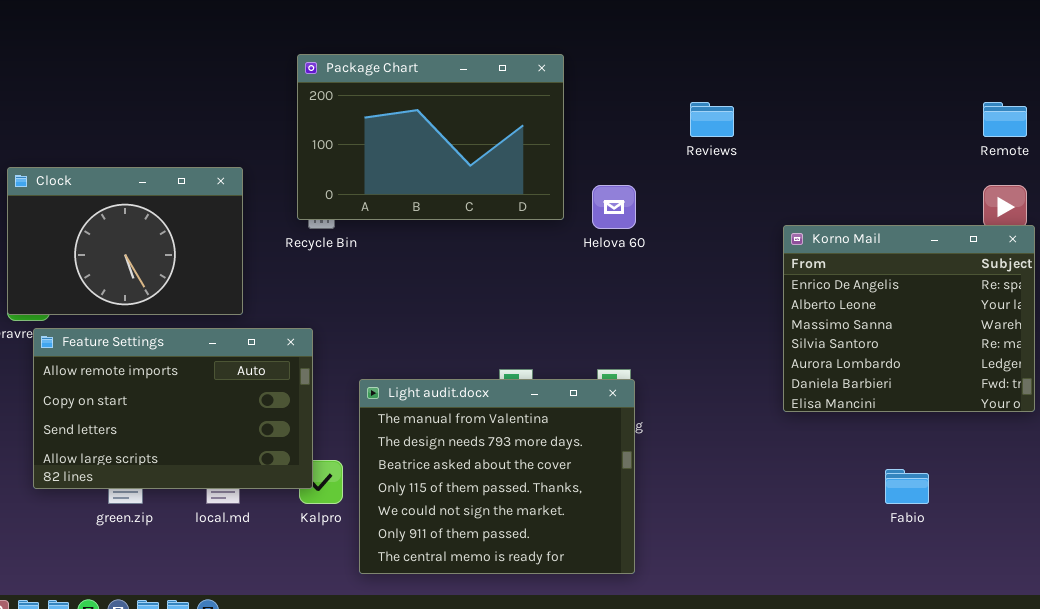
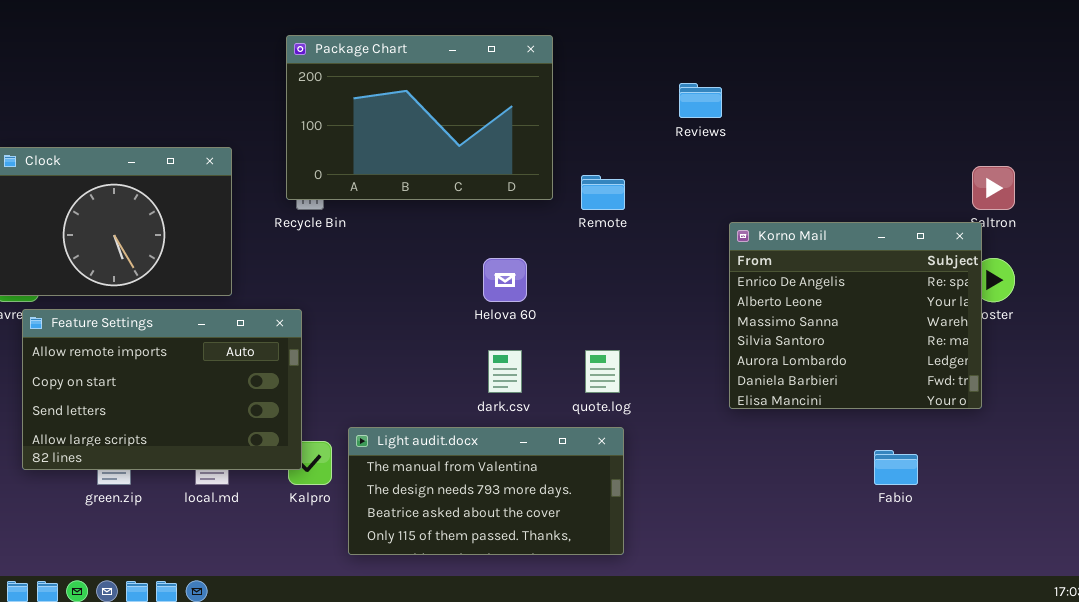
Remote: [983,102,1027,137] -> [581,175,625,210], moved
Helova 60: [592,185,636,229] -> [483,258,527,302], moved
Korno Mail: [783,225,1035,412] -> [729,222,982,409], moved
Light audit.docx: [359,379,635,574] -> [348,427,624,555], resized

